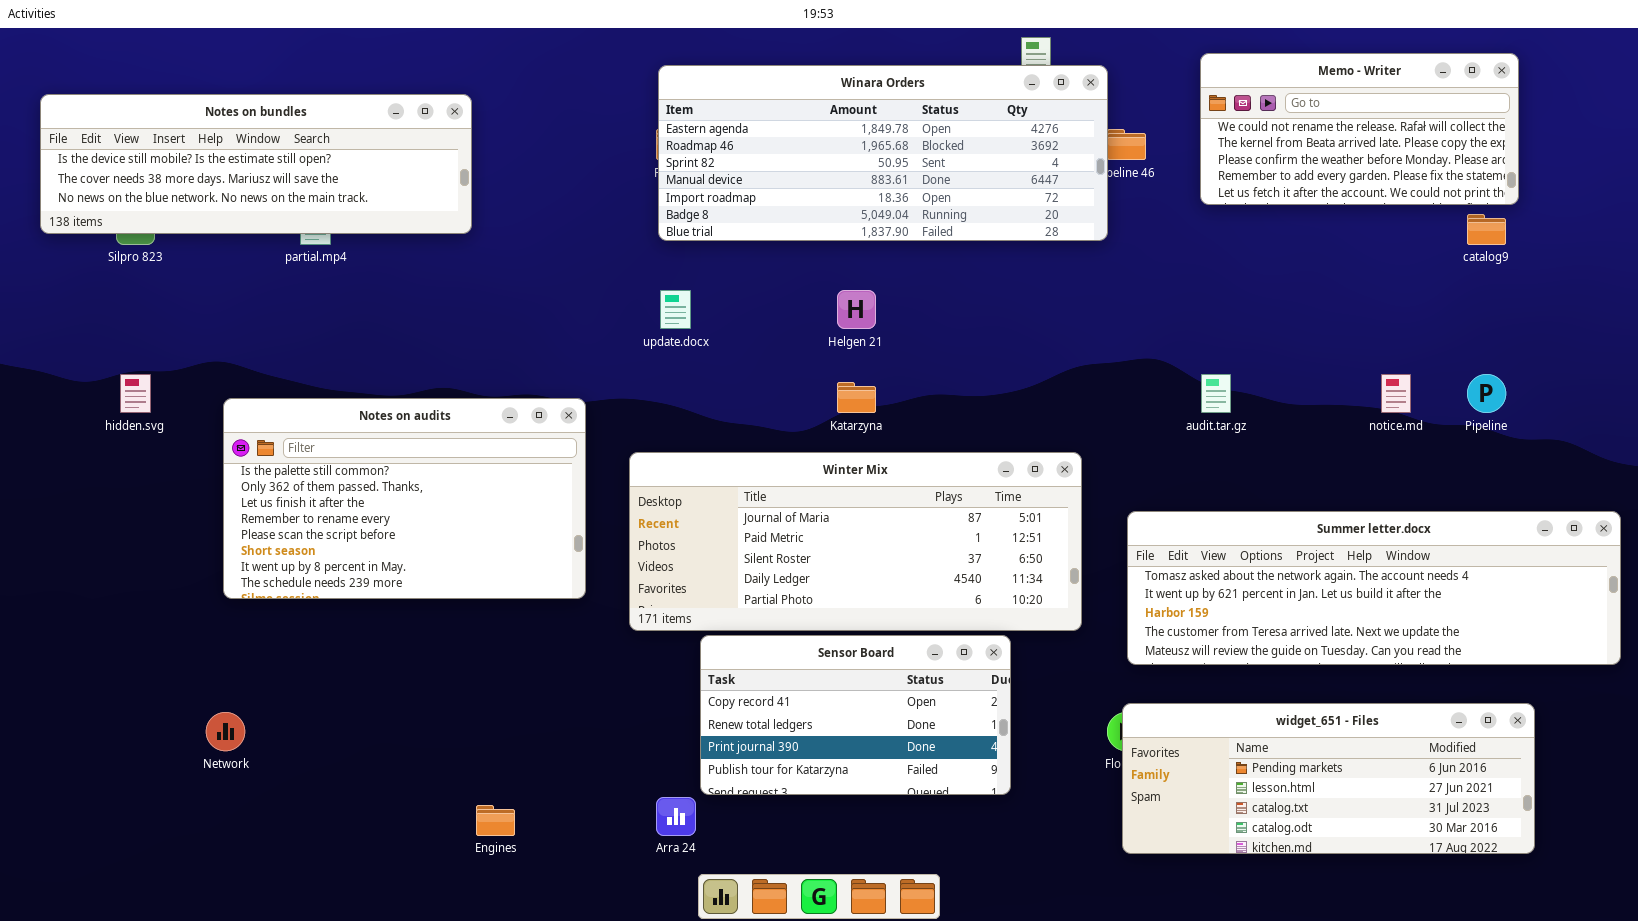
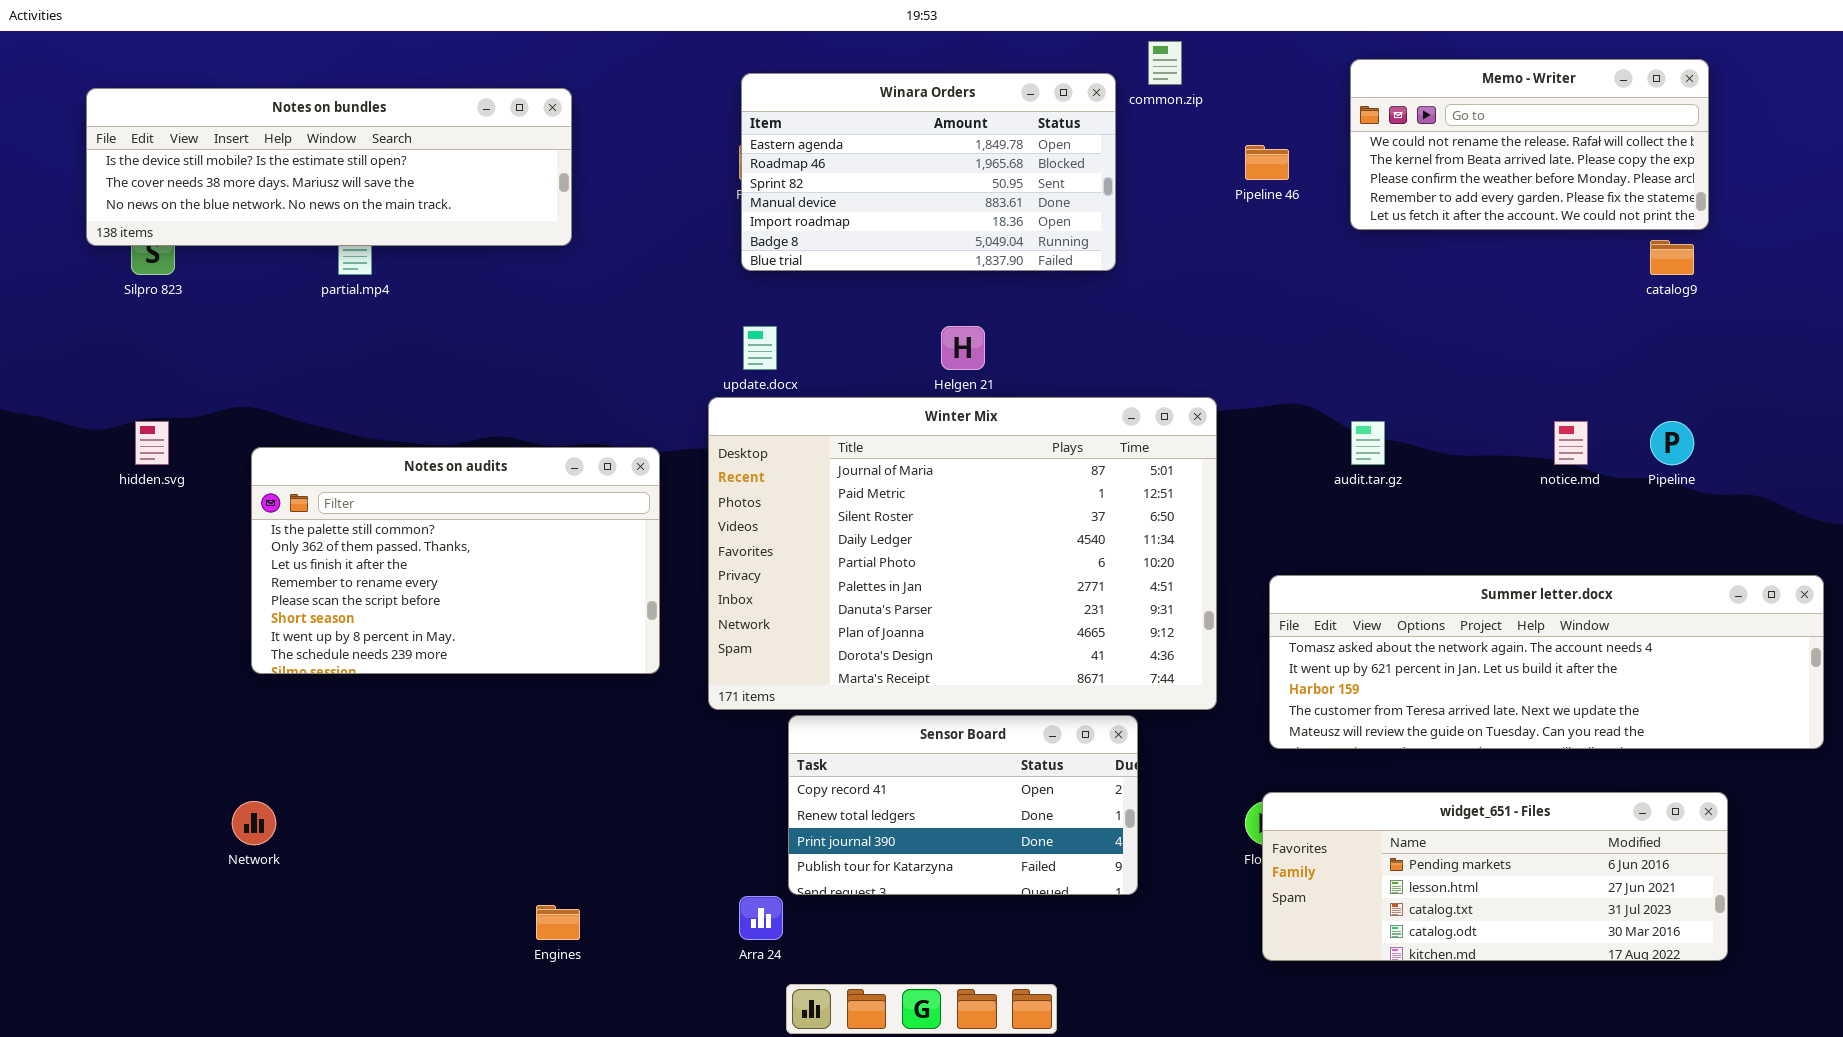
Winara Orders: [658,65,1108,241] -> [741,73,1116,271], resized
Notes on bundles: [40,94,472,234] -> [86,88,572,246], moved
Winter Mix: [629,452,1082,631] -> [708,397,1217,710], resized

